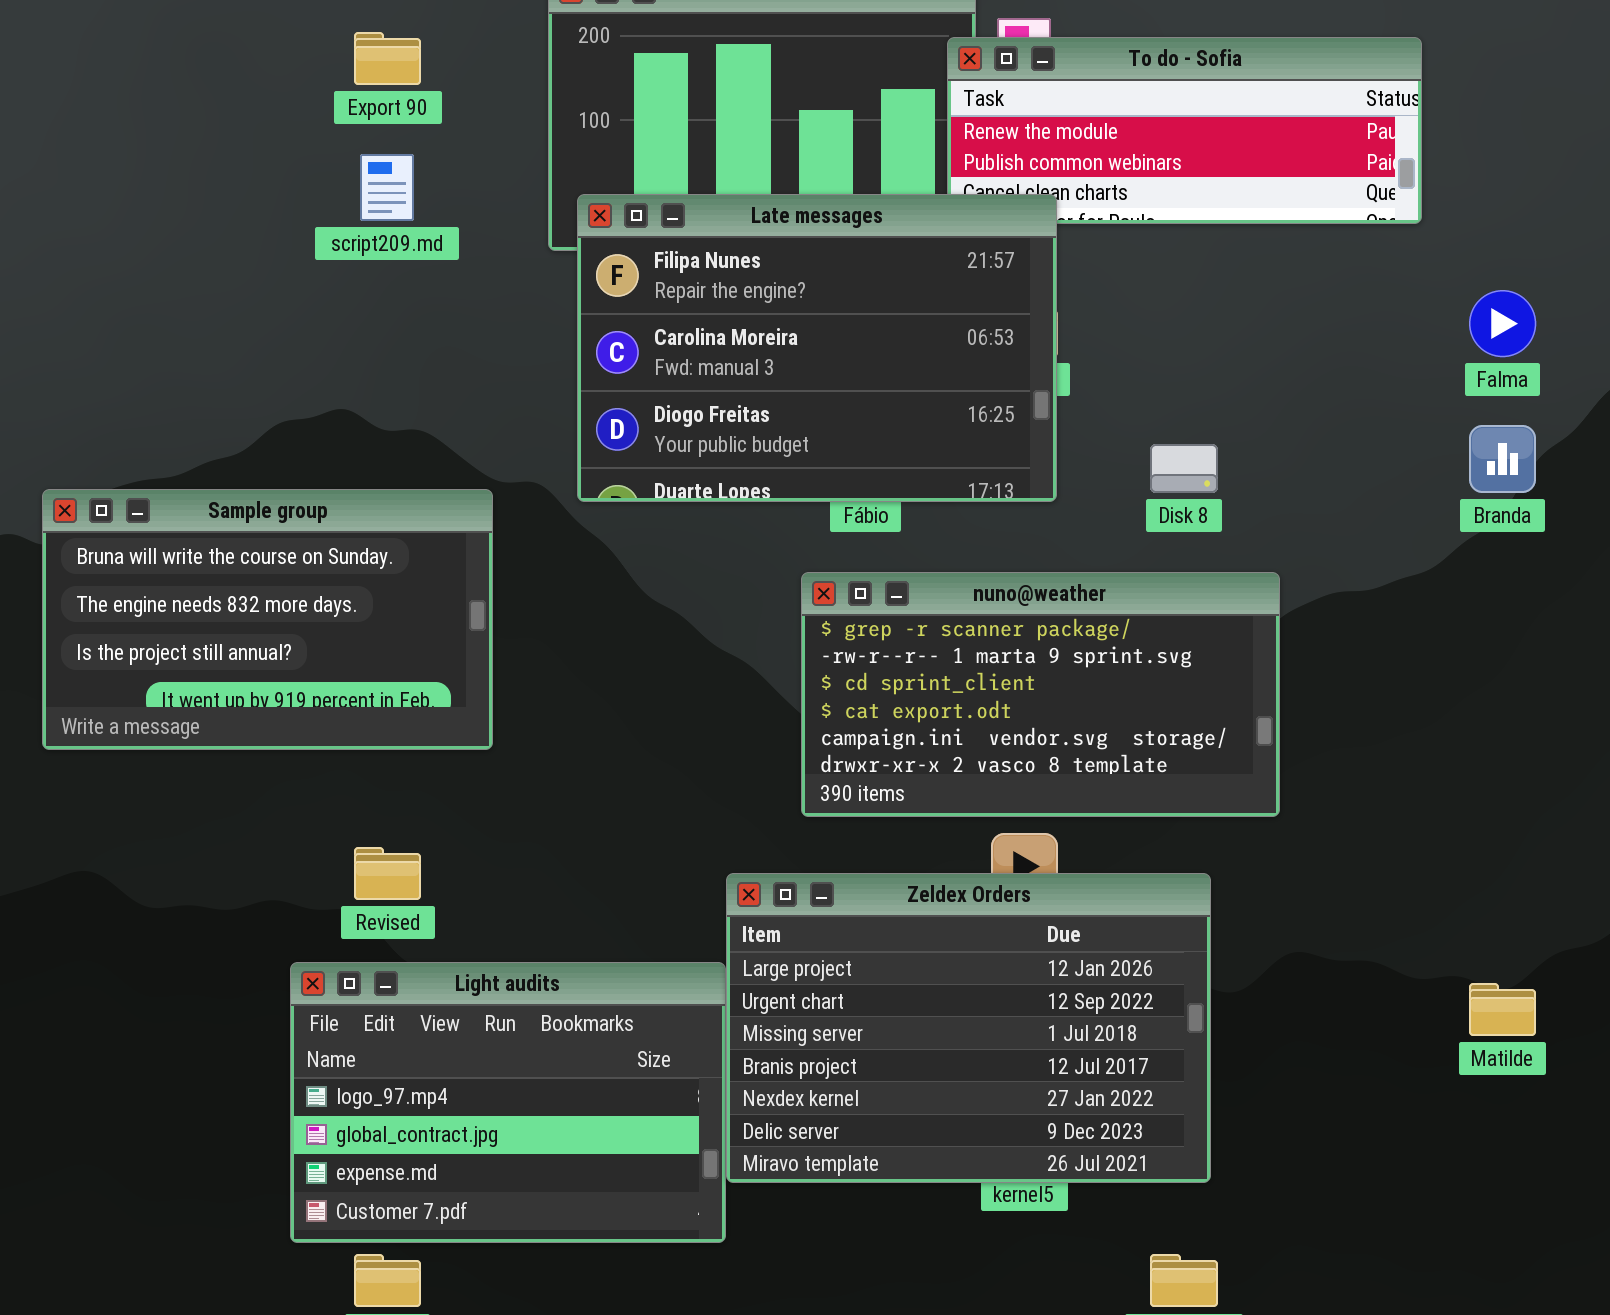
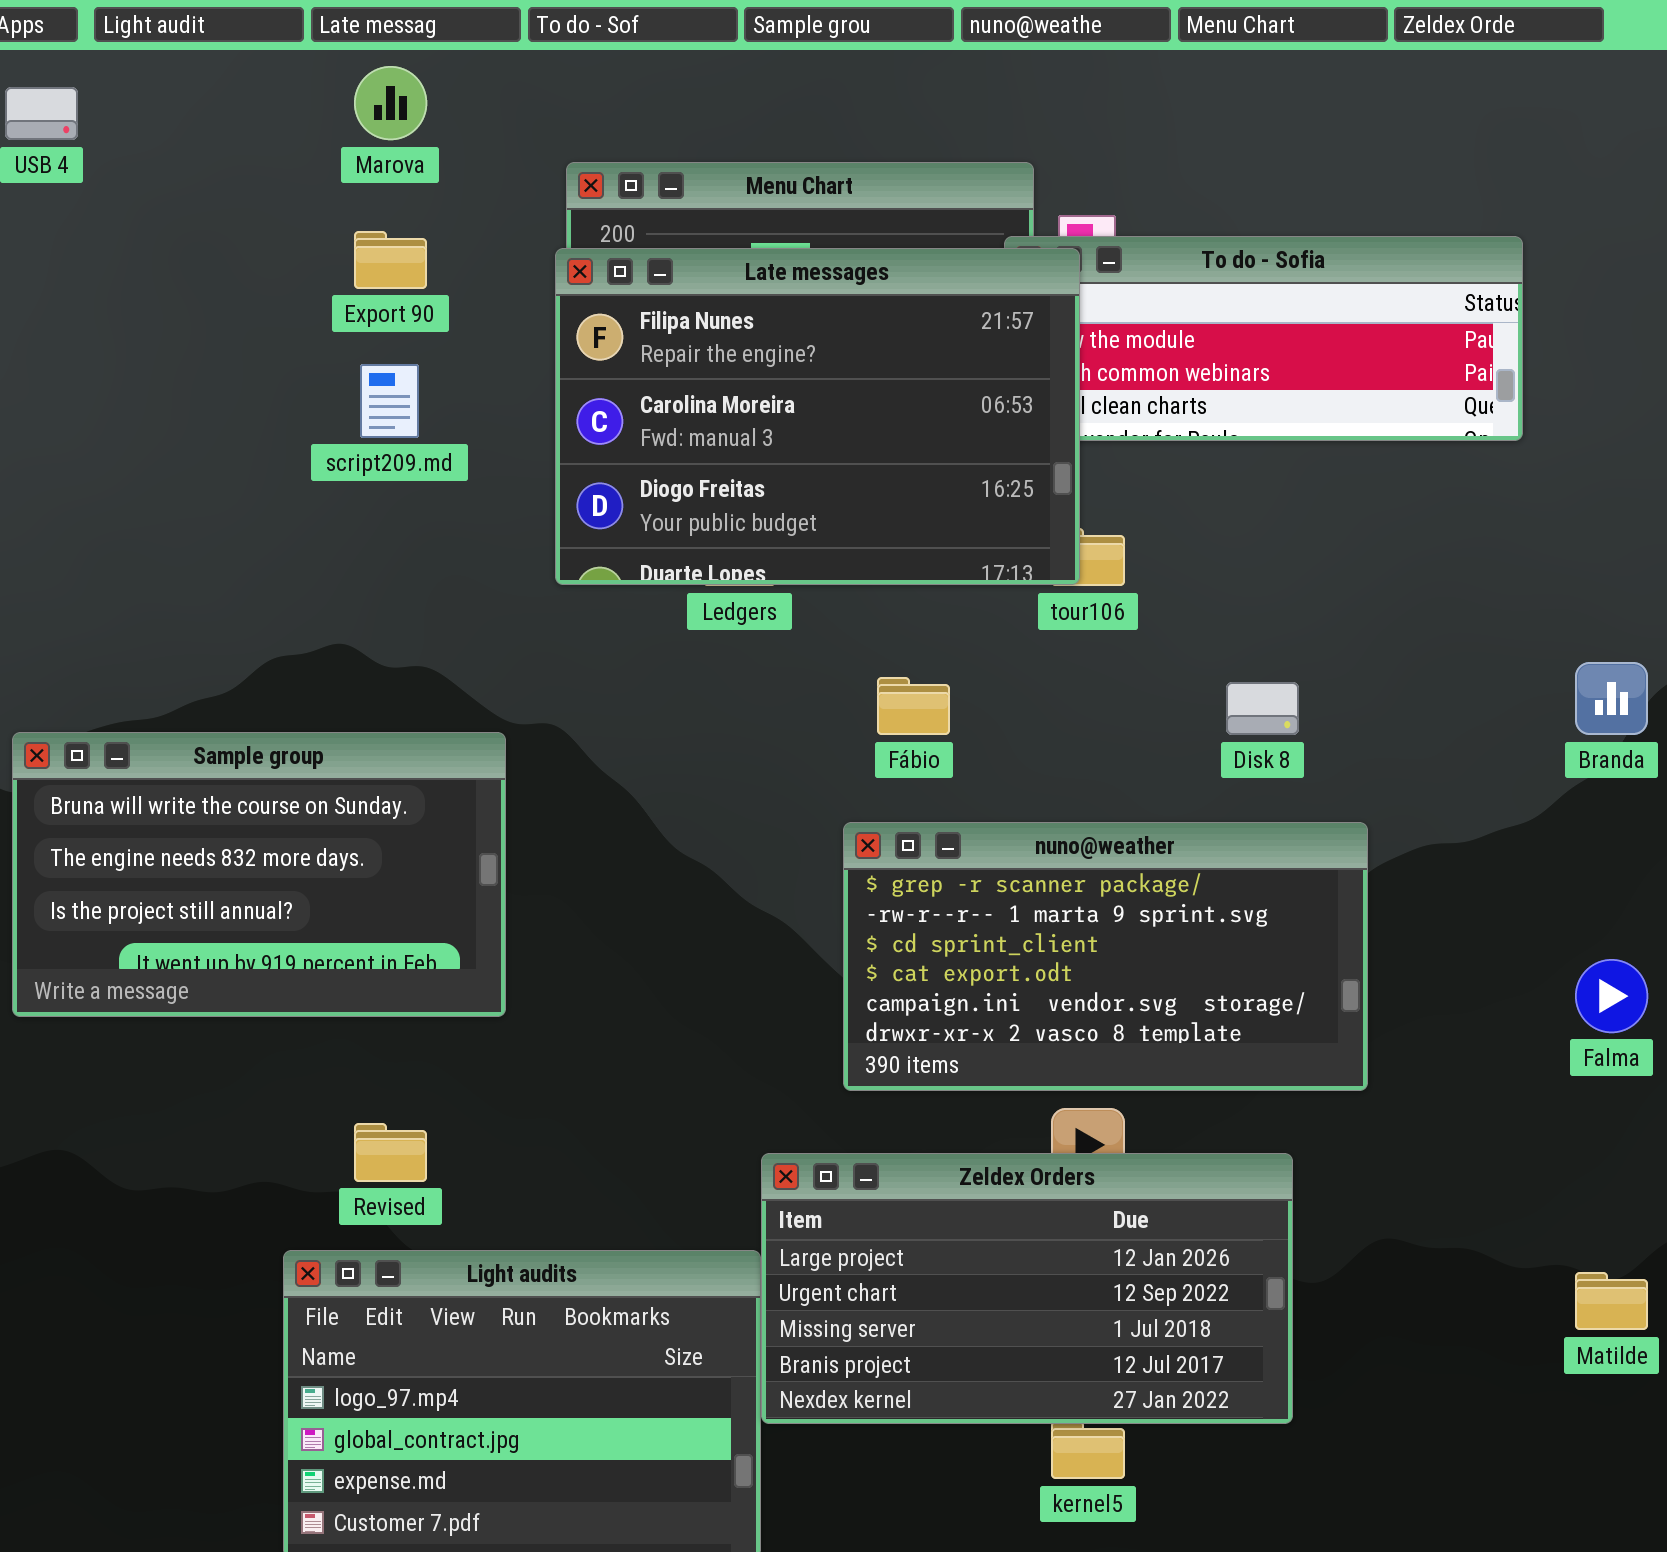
Late messages: [577,194,1057,502] -> [555,248,1080,585], moved
Falma: [1469,290,1536,357] -> [1575,959,1648,1033], moved
Zeldex Orders: [726,873,1211,1183] -> [761,1153,1293,1424], resized

